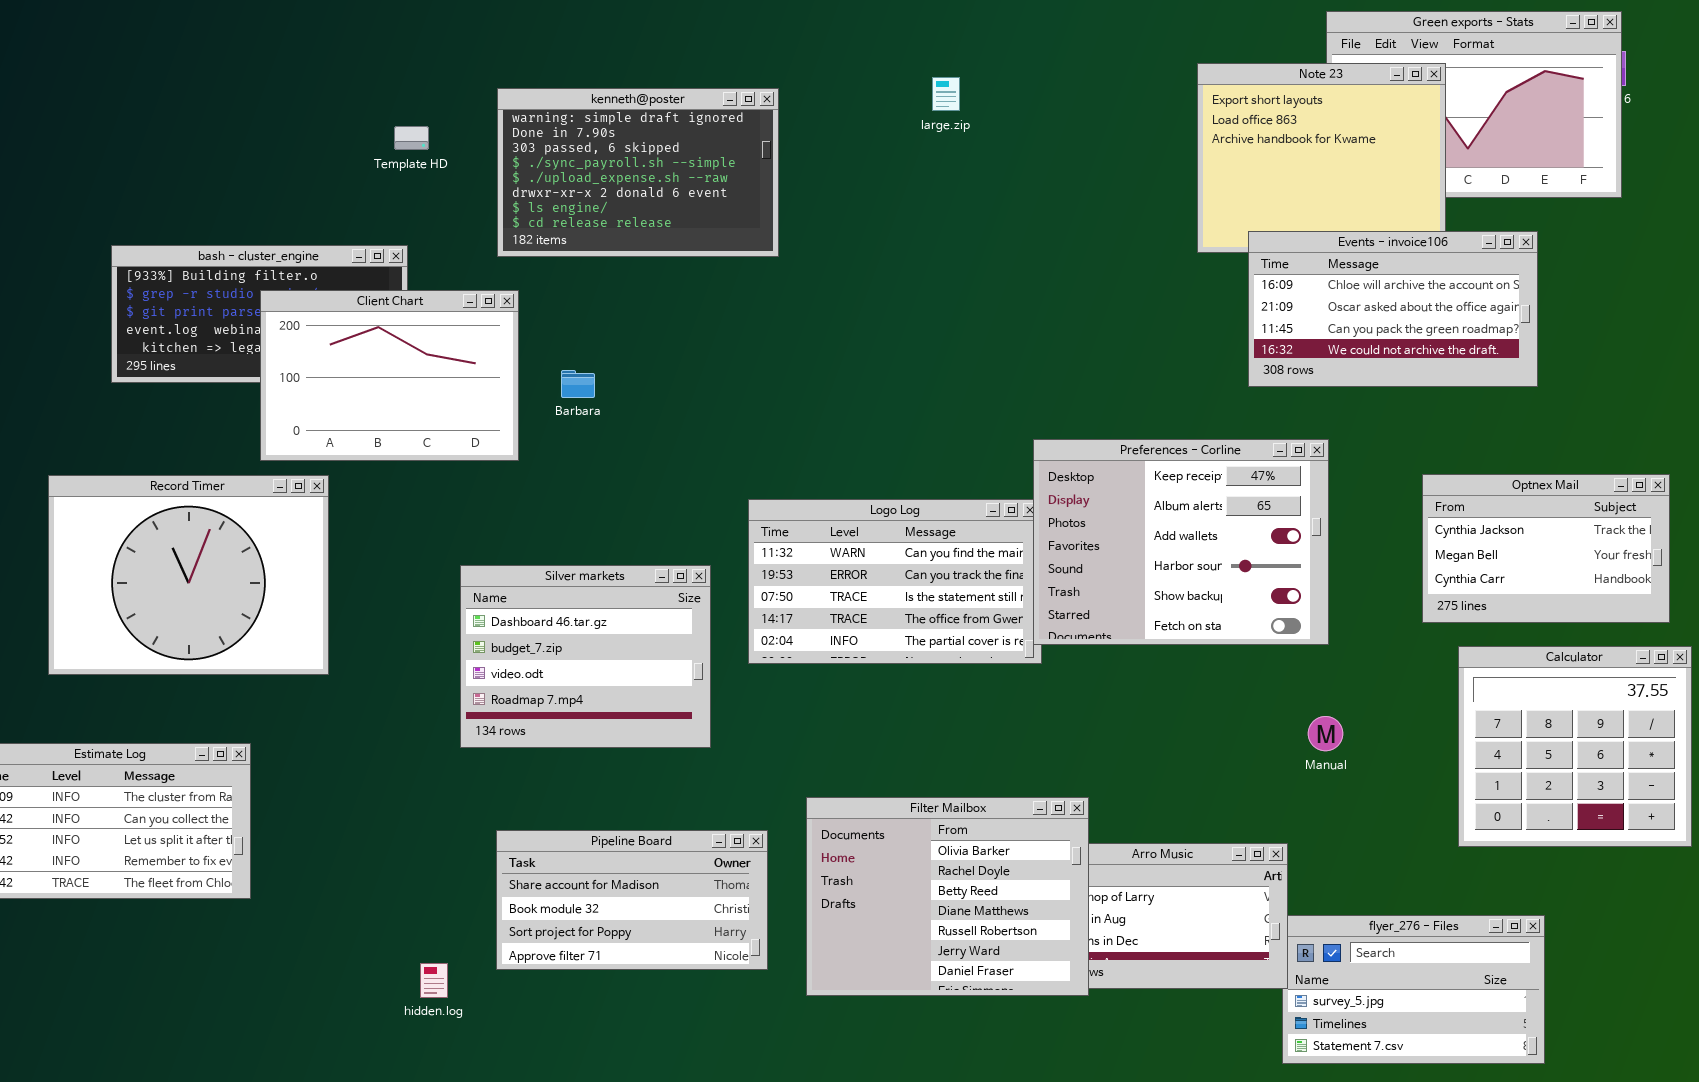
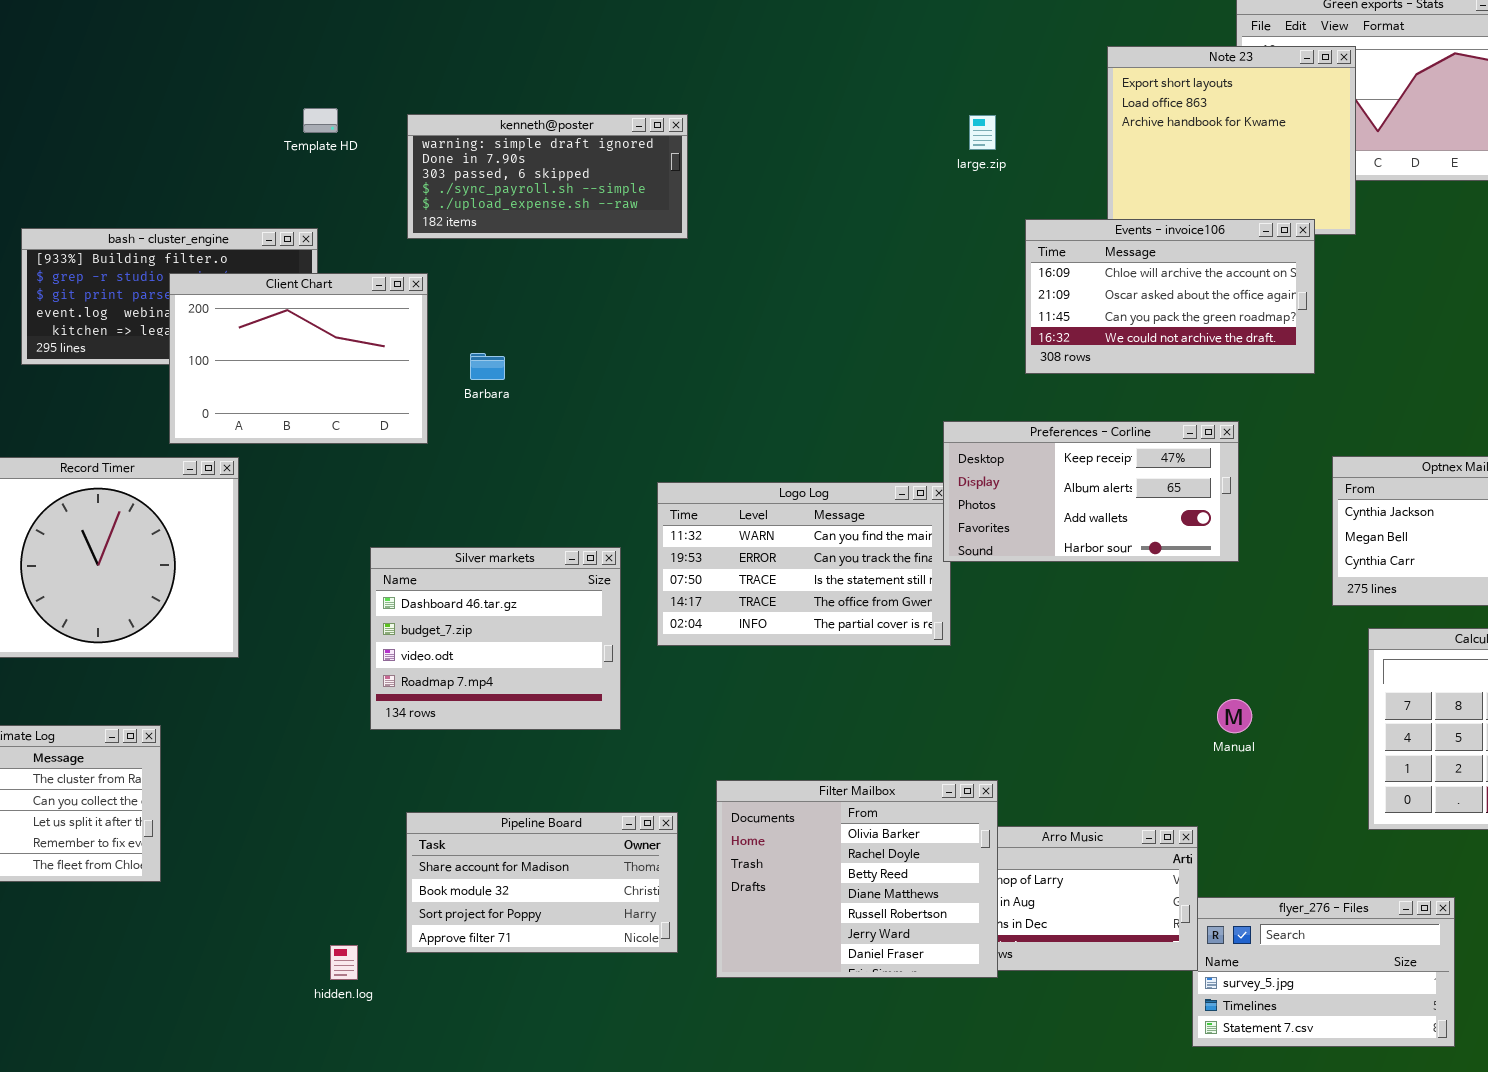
large.zip: [932,77,960,111] -> [969,115,996,150], moved
kenneth@poster: [497,88,779,257] -> [407,114,688,239], resized
Events - invoice106: [1248,231,1538,387] -> [1025,219,1315,374], moved
Preferences - Corline: [1033,439,1329,645] -> [943,421,1239,562], resized

